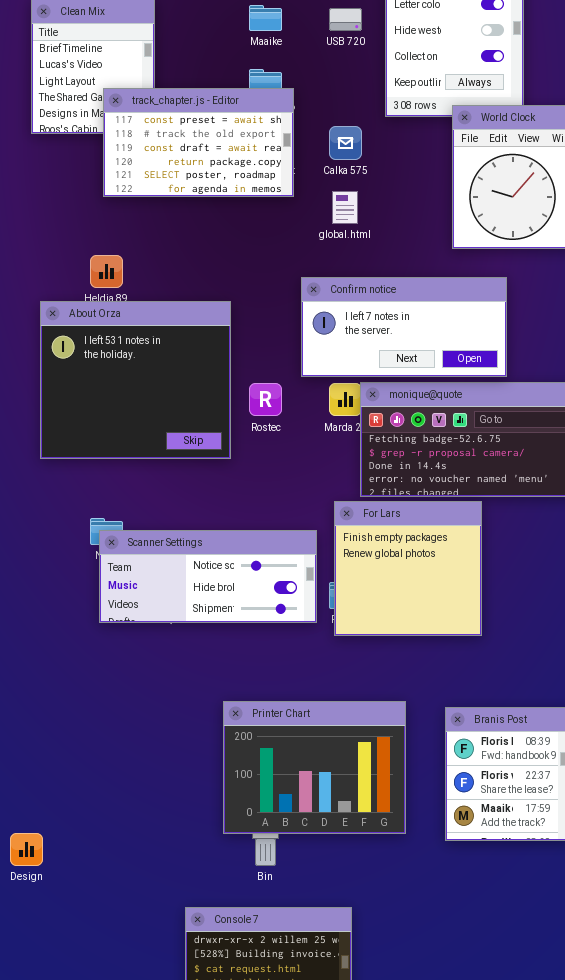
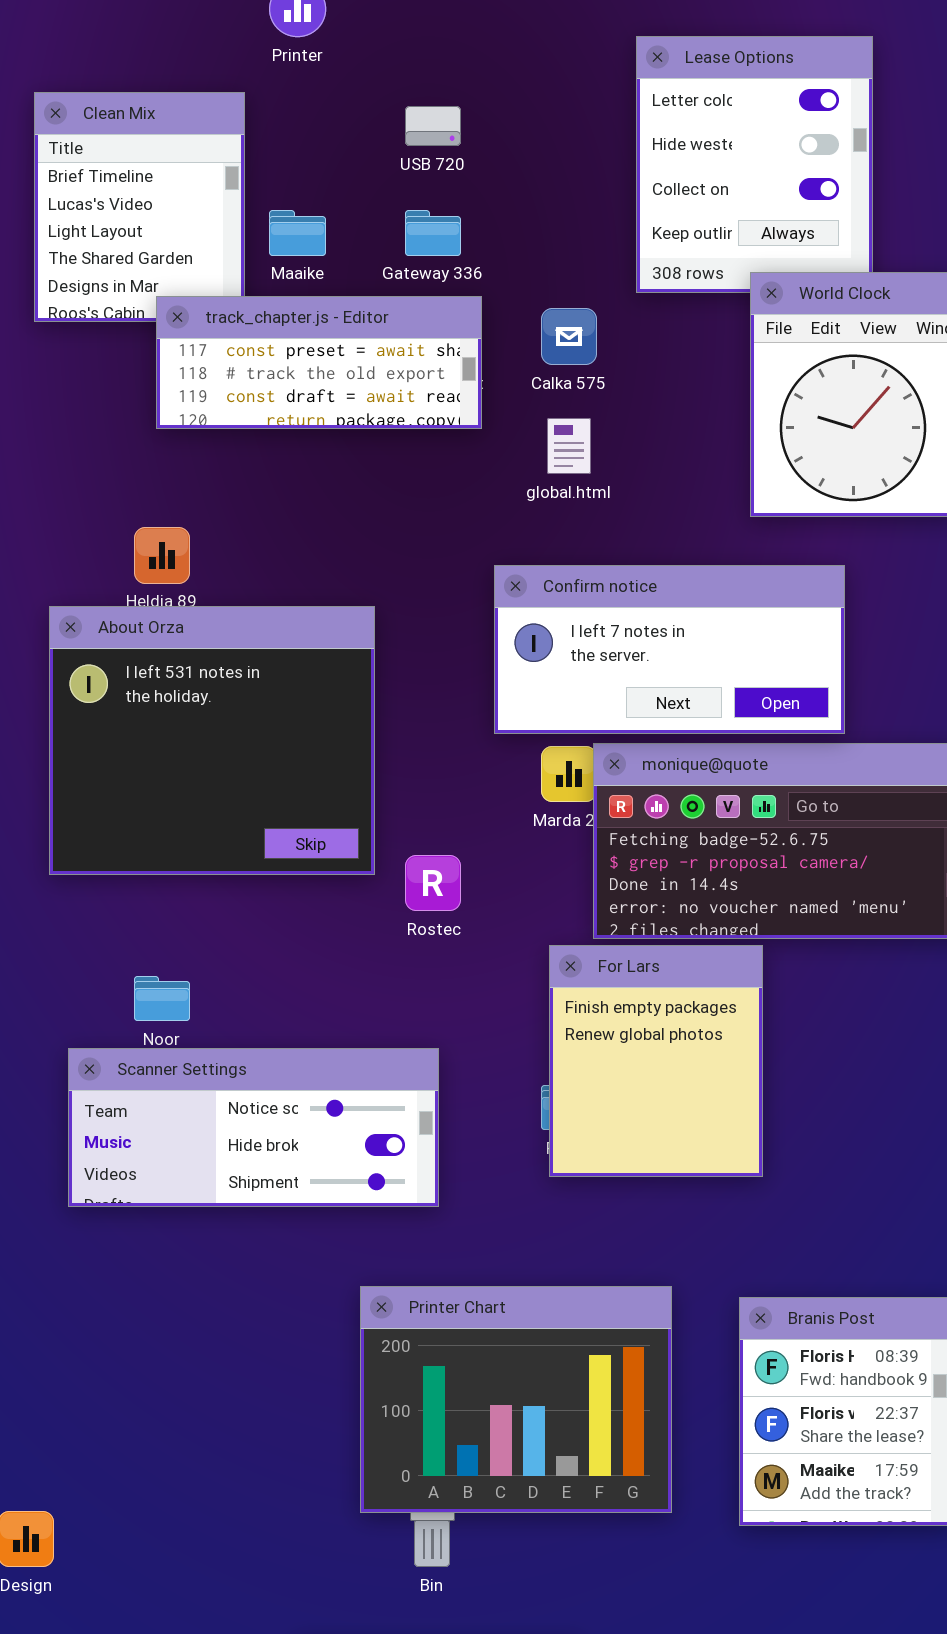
Maaike: [249,5,282,31] -> [269,210,326,256], moved
USB 720: [329,8,362,31] -> [405,106,461,146], moved
track_chapter.js - Editor: [103,88,294,197] -> [156,296,482,429], resized
Rostec: [249,383,282,416] -> [405,855,461,911], moved
For Lars: [334,501,482,636] -> [549,945,763,1177], resized
Scanner Settings: [99,530,317,623] -> [68,1048,439,1207], moved

